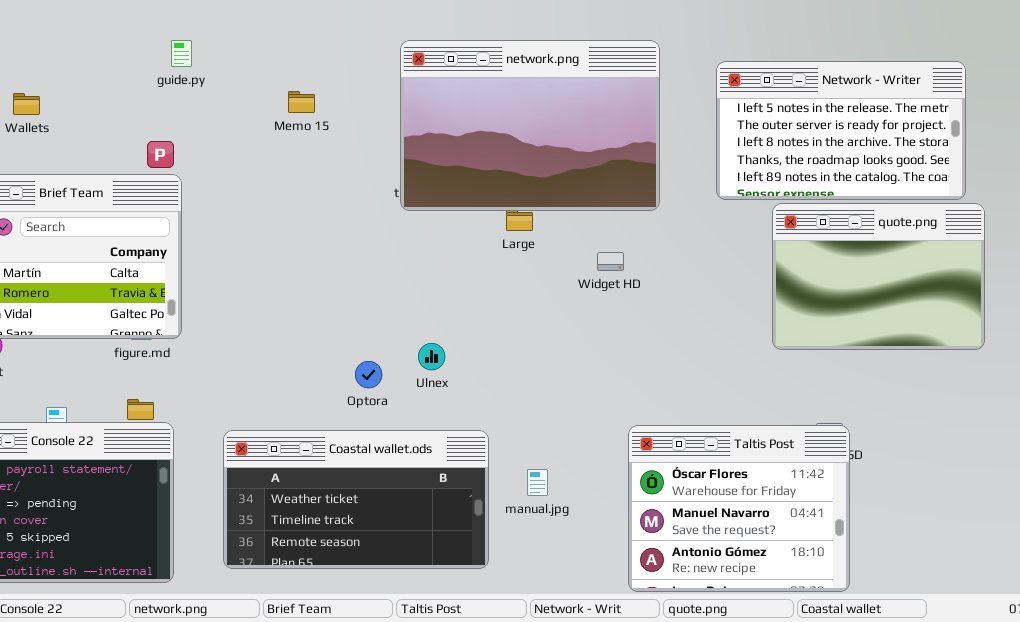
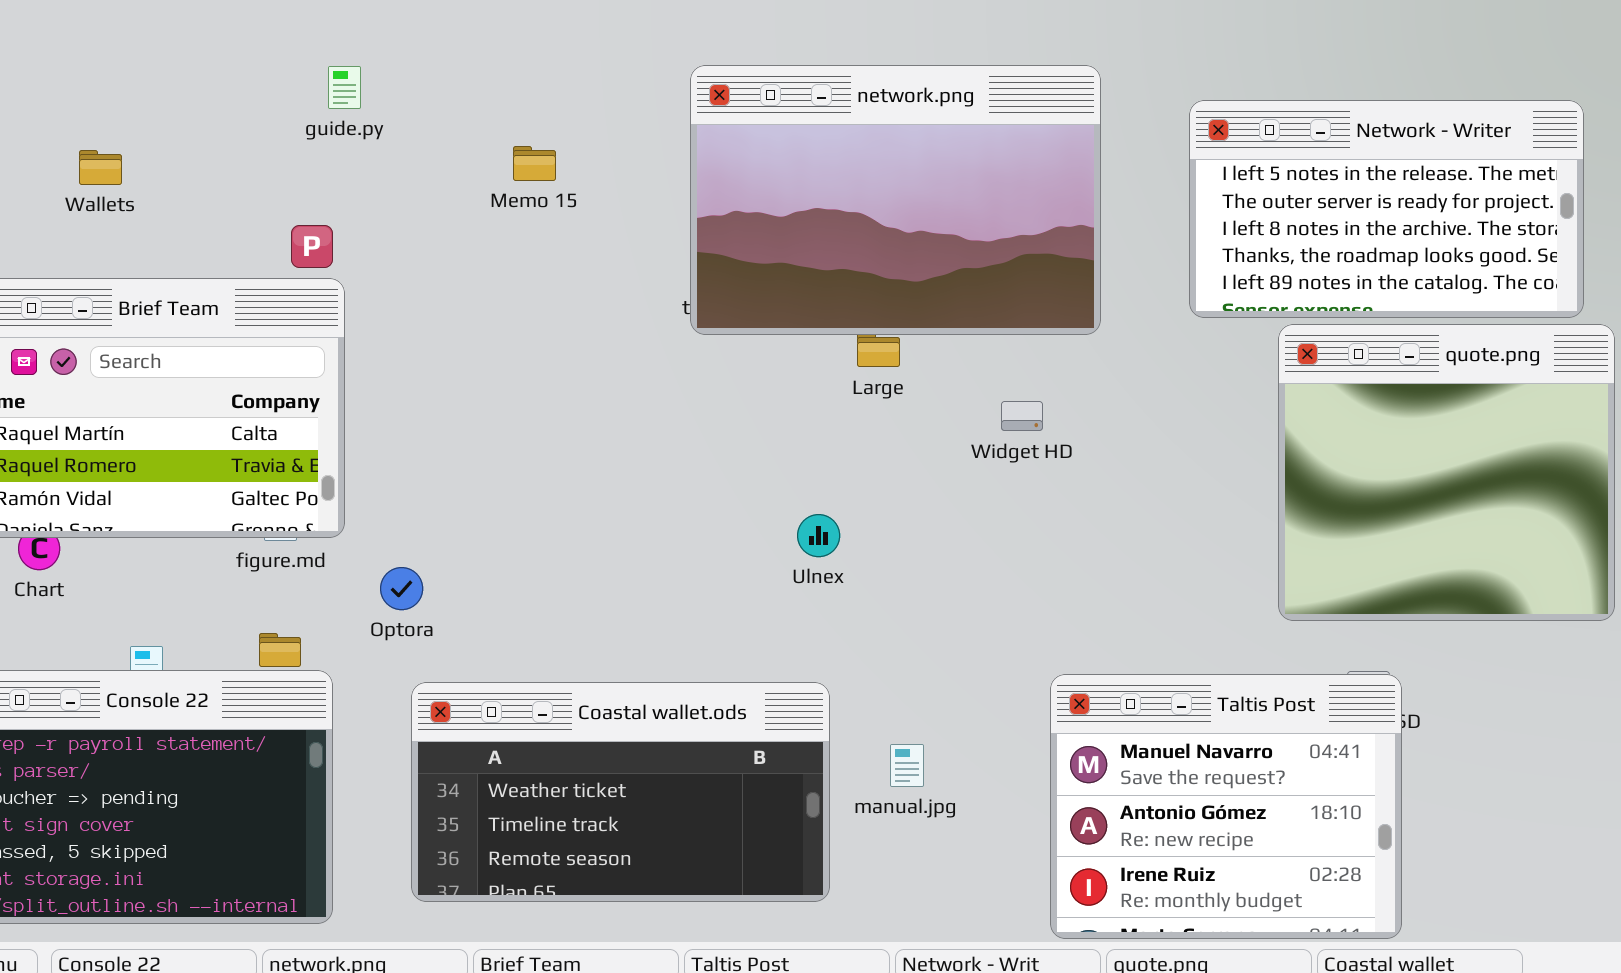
quote.png: [772,203,985,350] -> [1278,324,1615,621], resized
Ulnex: [418,343,445,370] -> [797,514,840,557], moved
Optora: [355,361,382,388] -> [380,567,423,610], moved
Taltis Post: [628,425,850,592] -> [1050,674,1402,939], scrolled down 1 row

